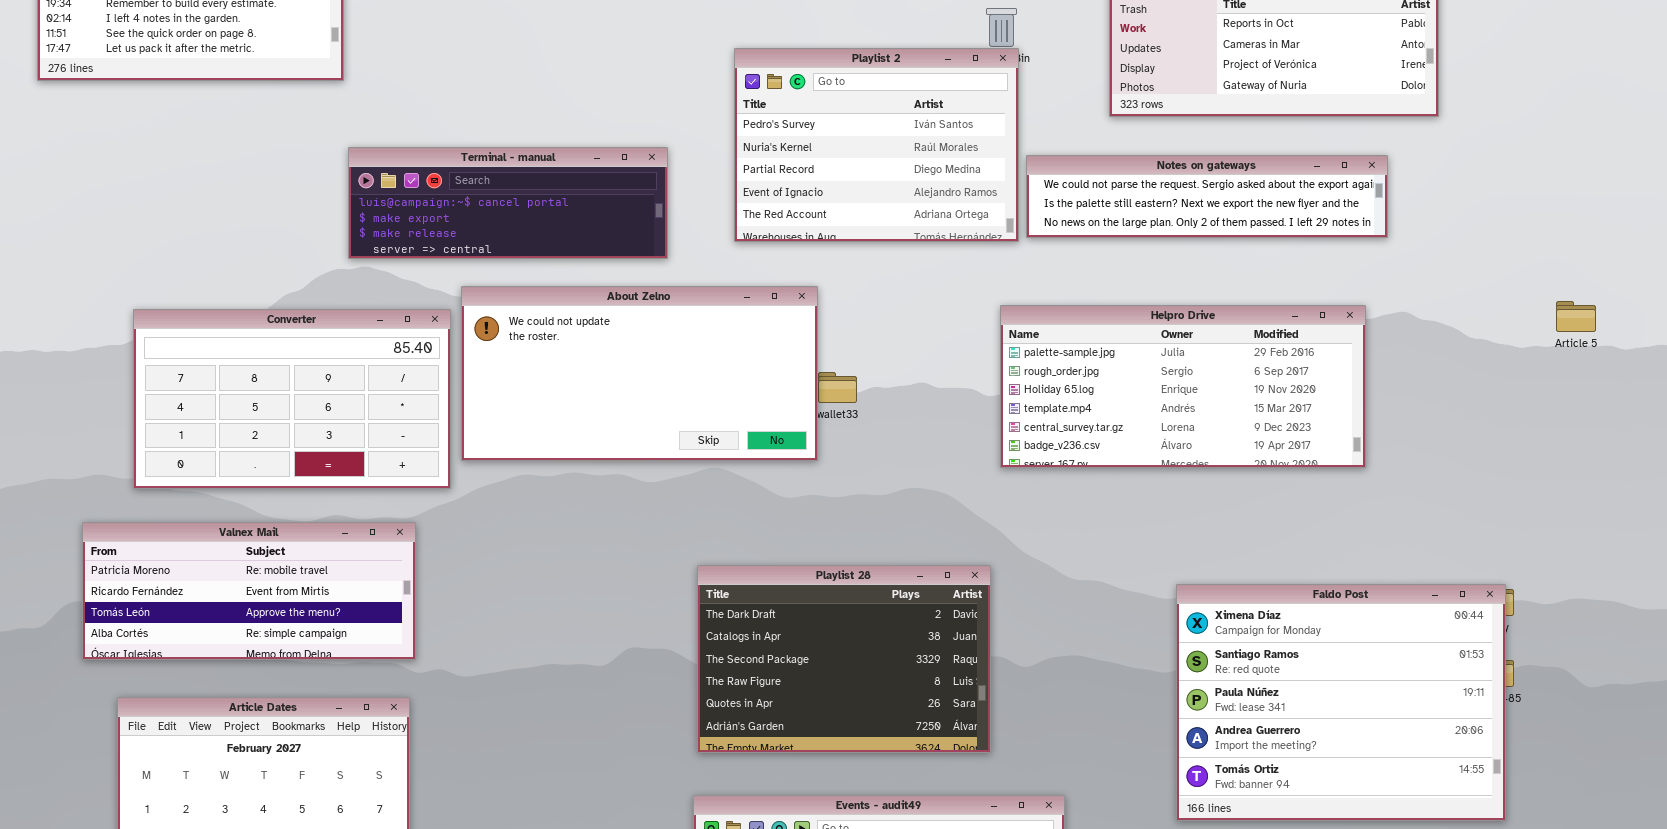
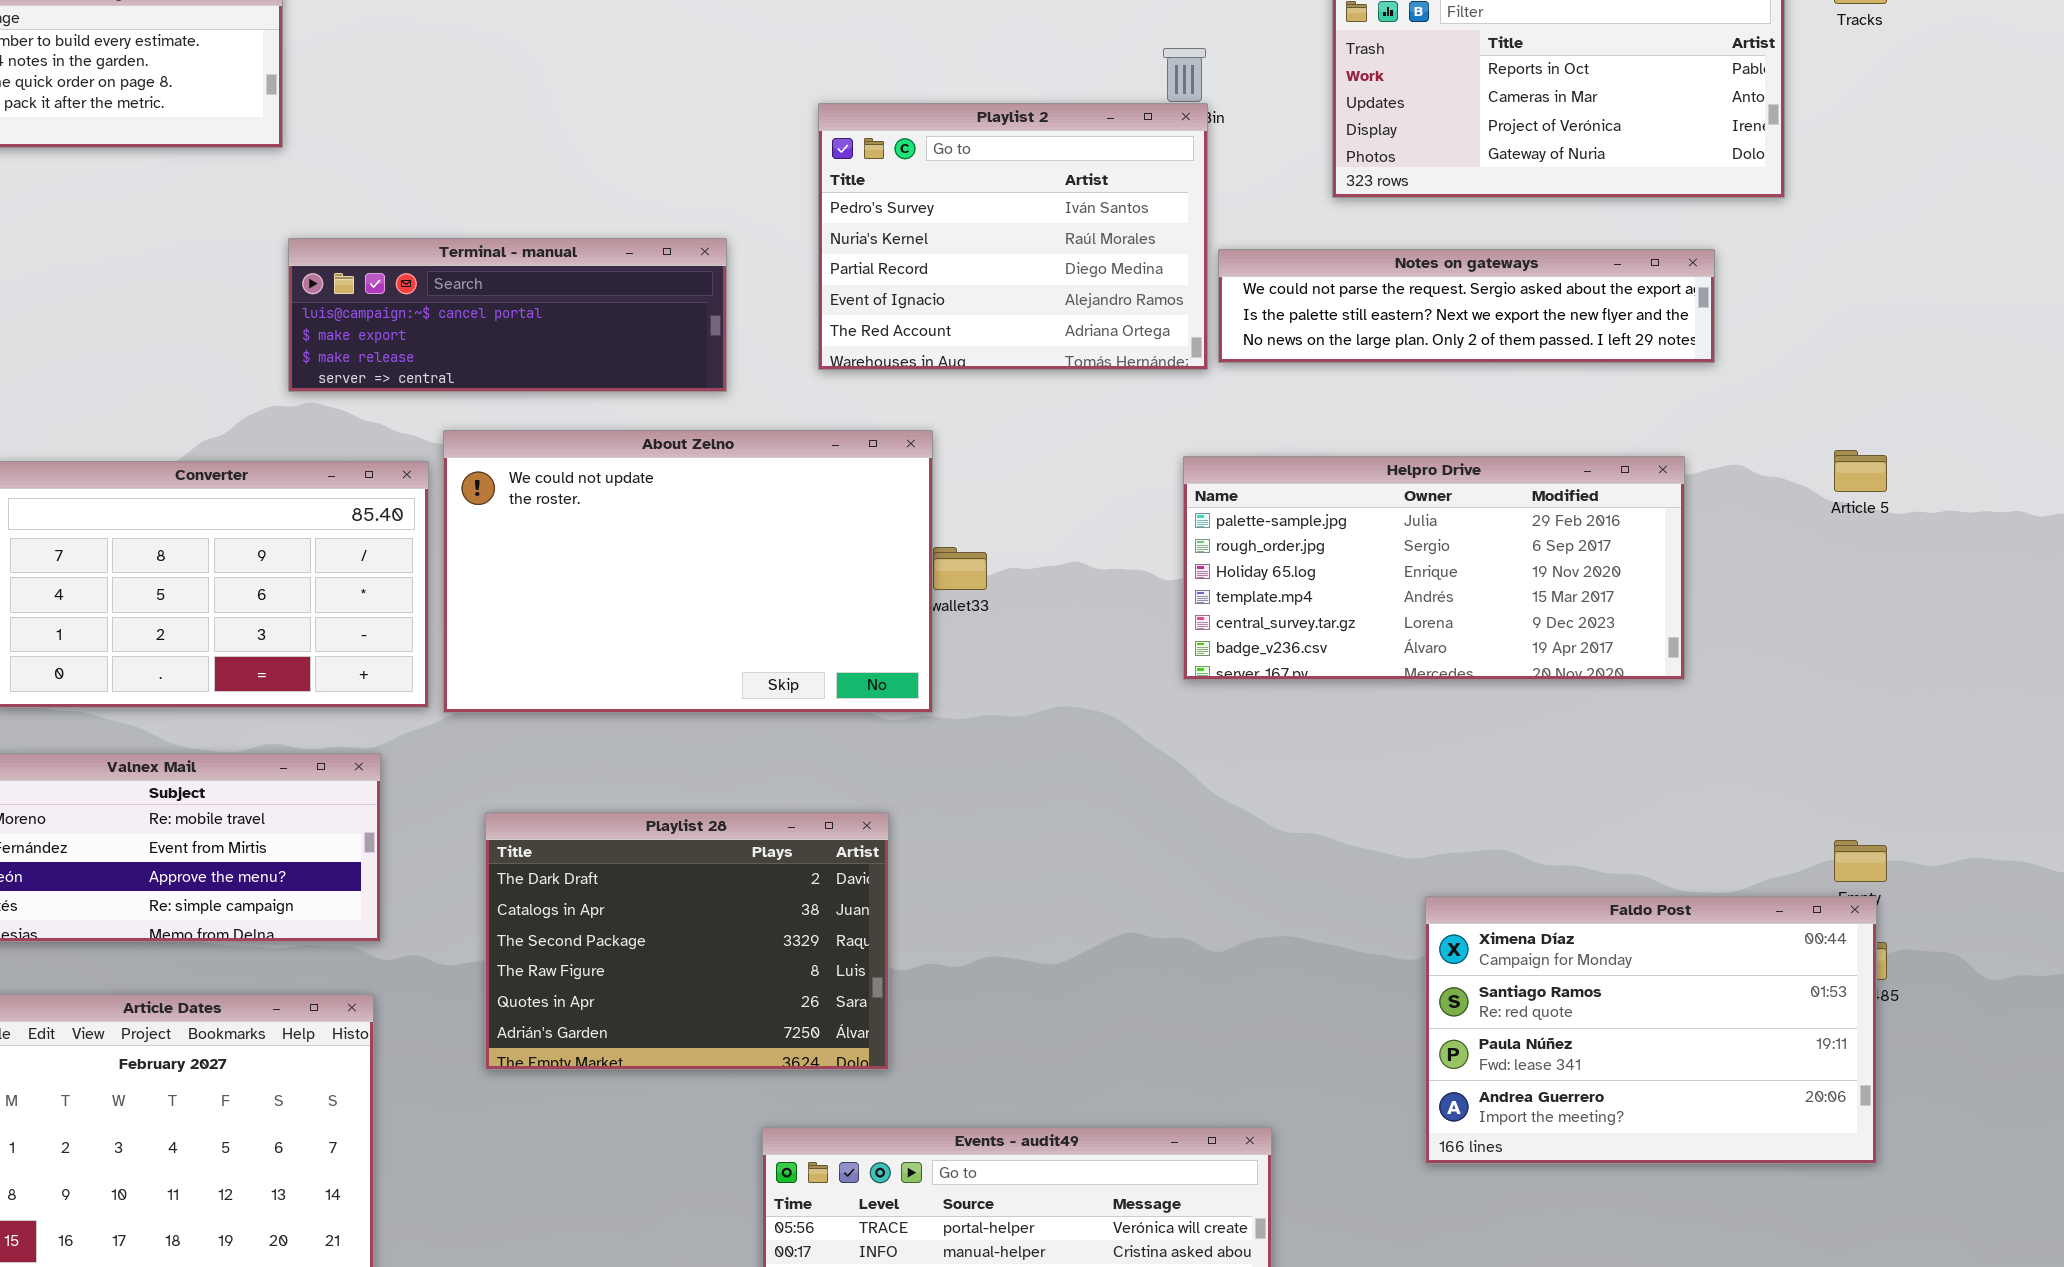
About Zelno: [461,286,818,461] -> [443,430,933,713], resized
Article 5: [1556,301,1596,332] -> [1834,450,1887,492], moved
Playlist 28: [697,565,991,753] -> [485,812,889,1070], moved
Faldo Post: [1176,584,1506,821] -> [1425,896,1877,1164], resized

